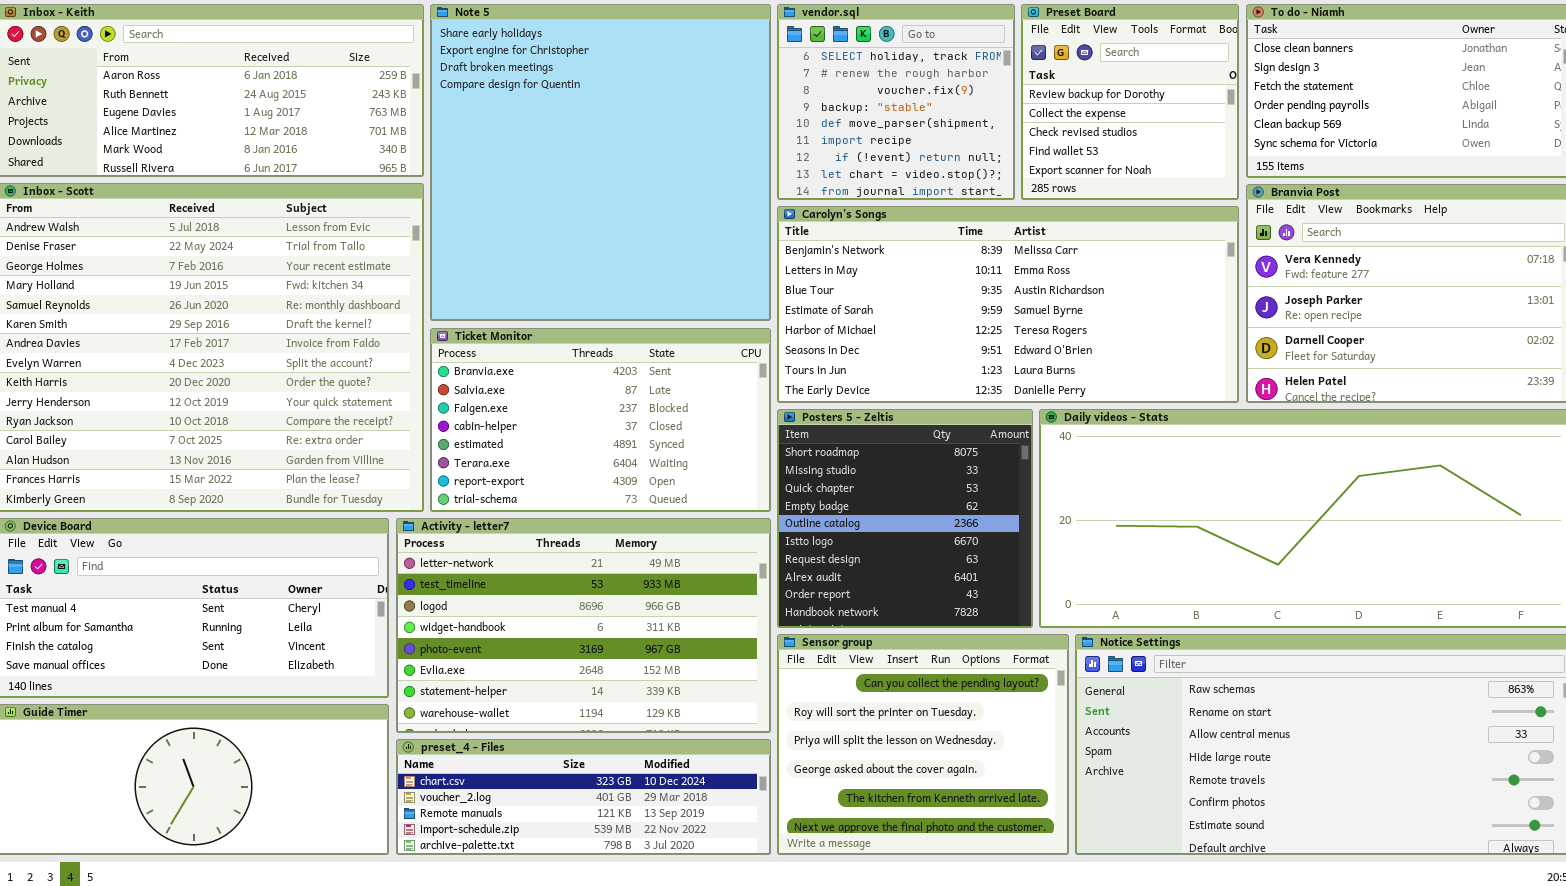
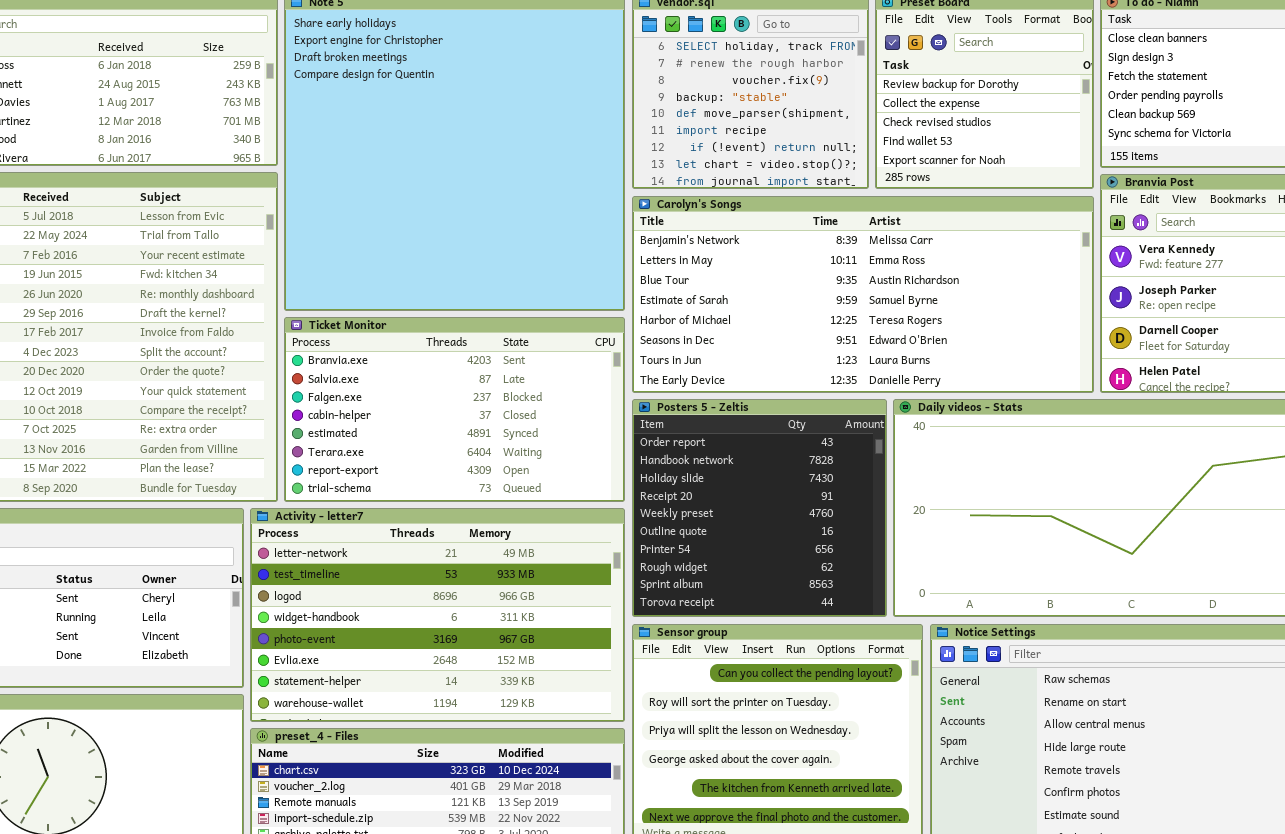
Posters 5 - Zeltis: [777,409,1033,628] -> [632,399,887,617], scrolled down 8 rows

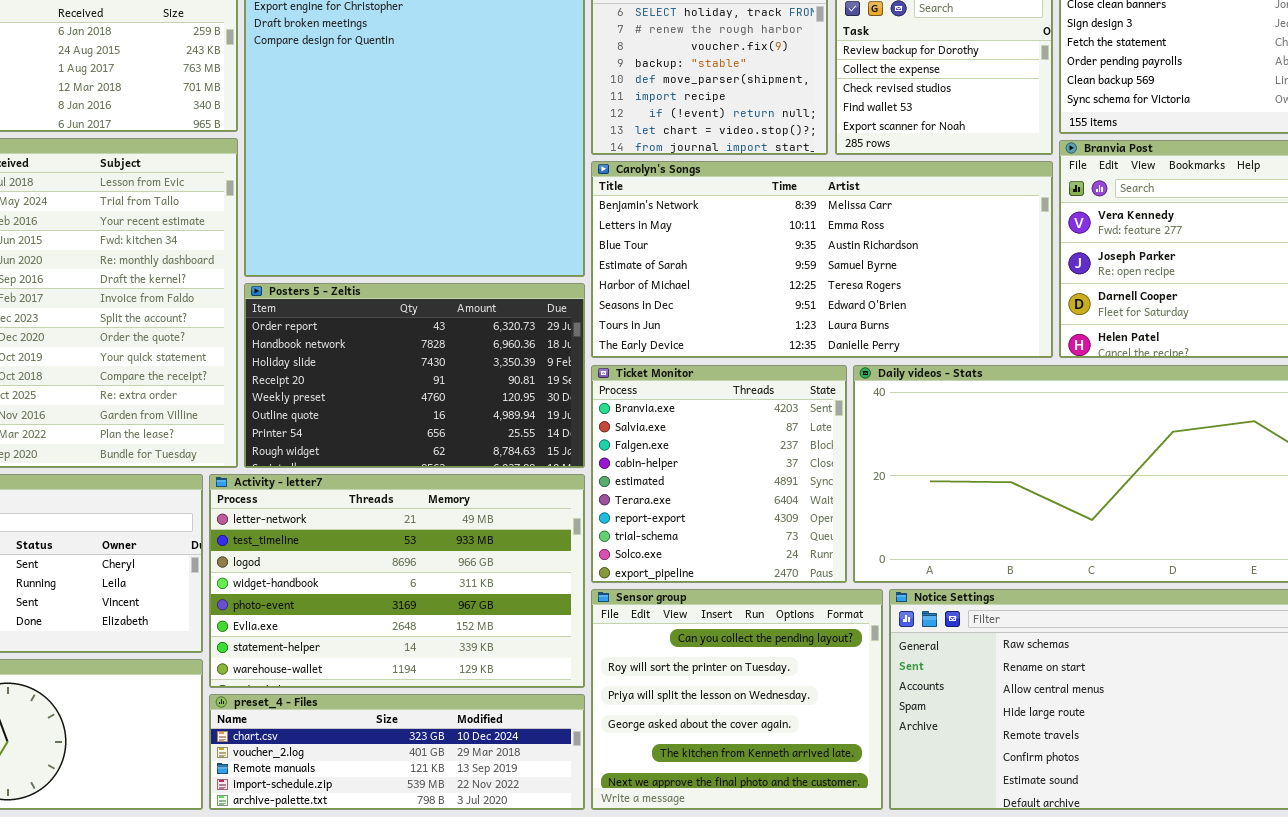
Ticket Monitor: [284,317,625,502] -> [591,365,847,583], moved, resized
Posters 5 - Zeltis: [632,399,887,617] -> [244,283,585,468], moved, resized

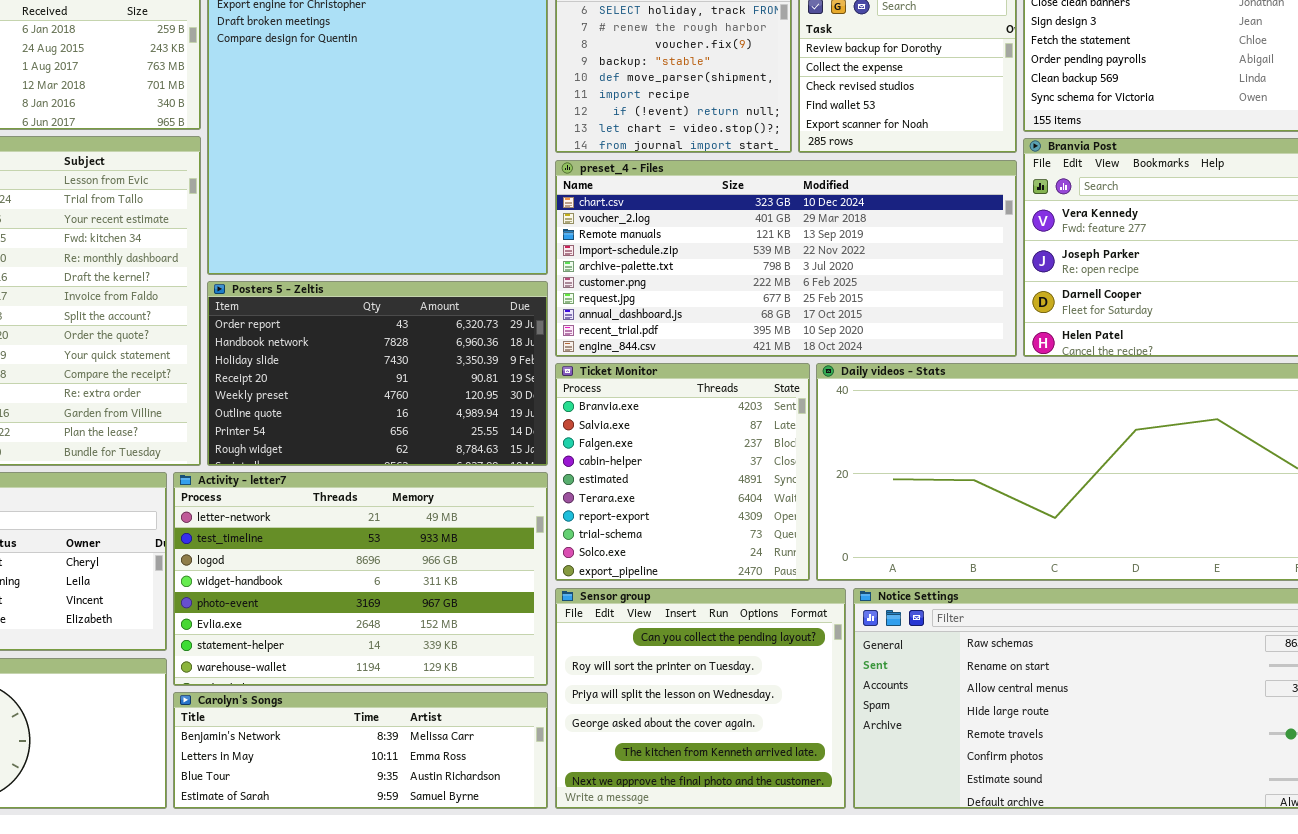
Carolyn's Songs: [591,161,1053,358] -> [173,692,548,809], moved, resized
preset_4 - Files: [209,694,585,810] -> [555,160,1017,357], moved, resized

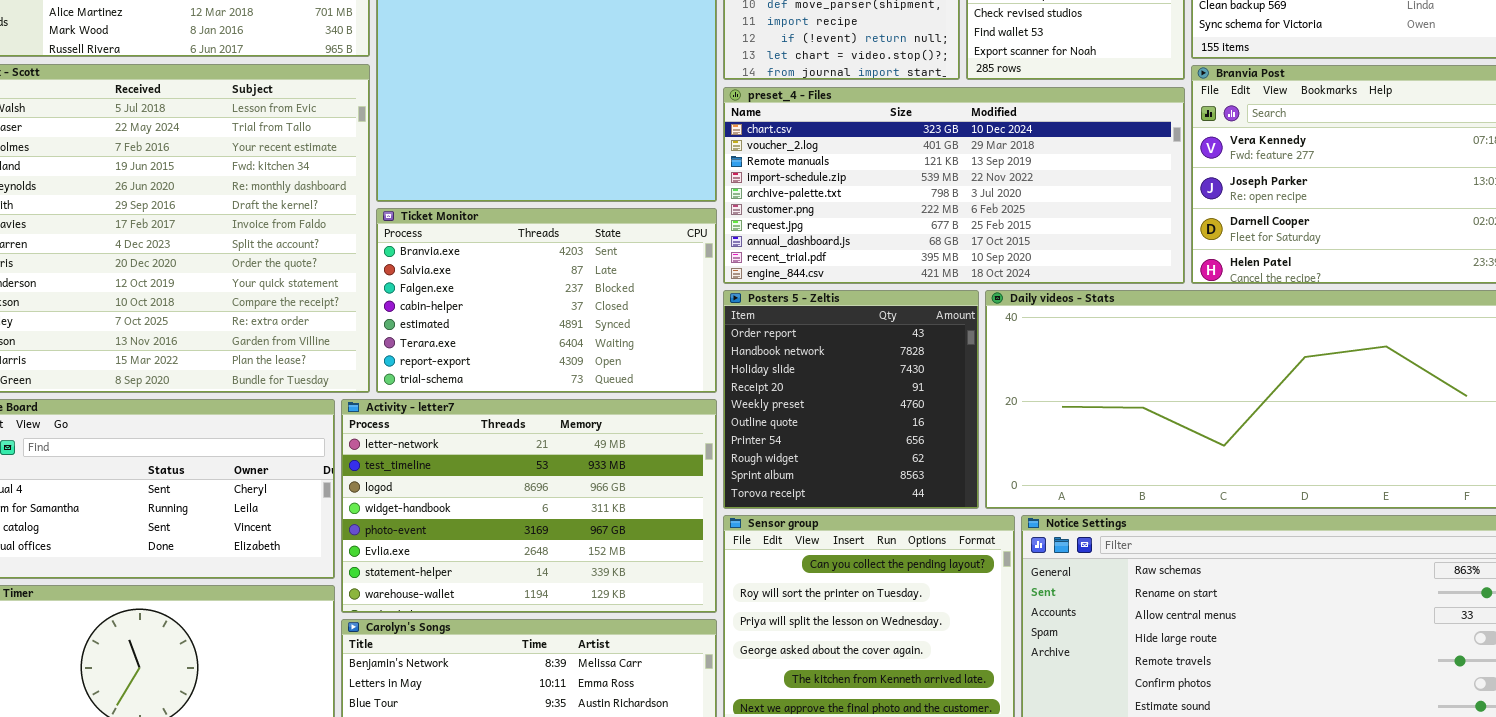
Posters 5 - Zeltis: [207,281,548,466] -> [723,290,979,509], moved, resized
Ticket Monitor: [555,363,810,581] -> [376,208,717,393], moved, resized

